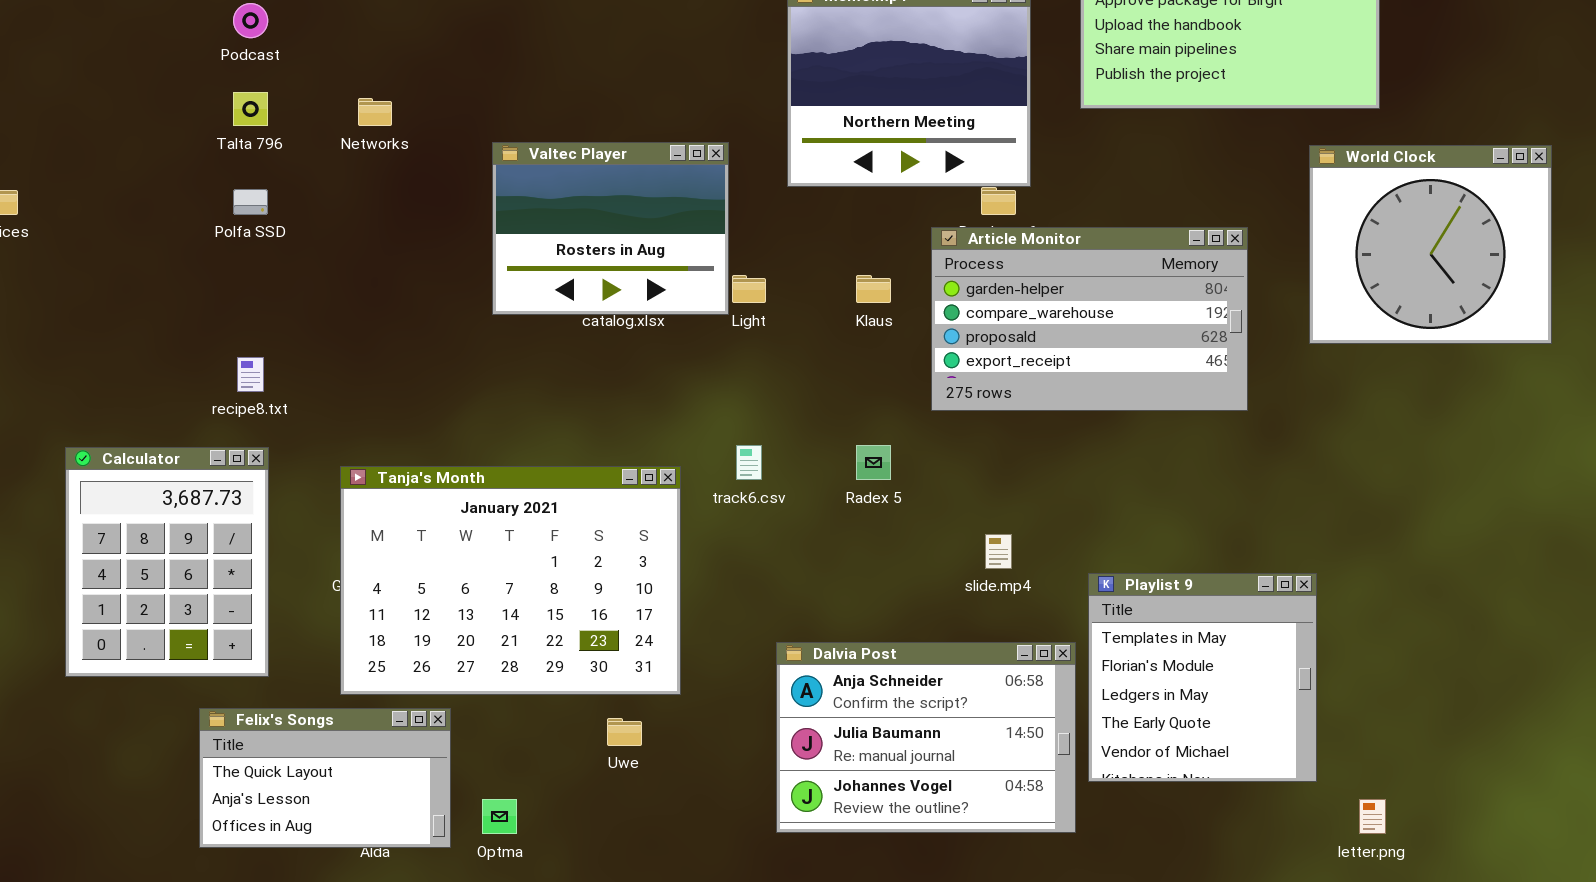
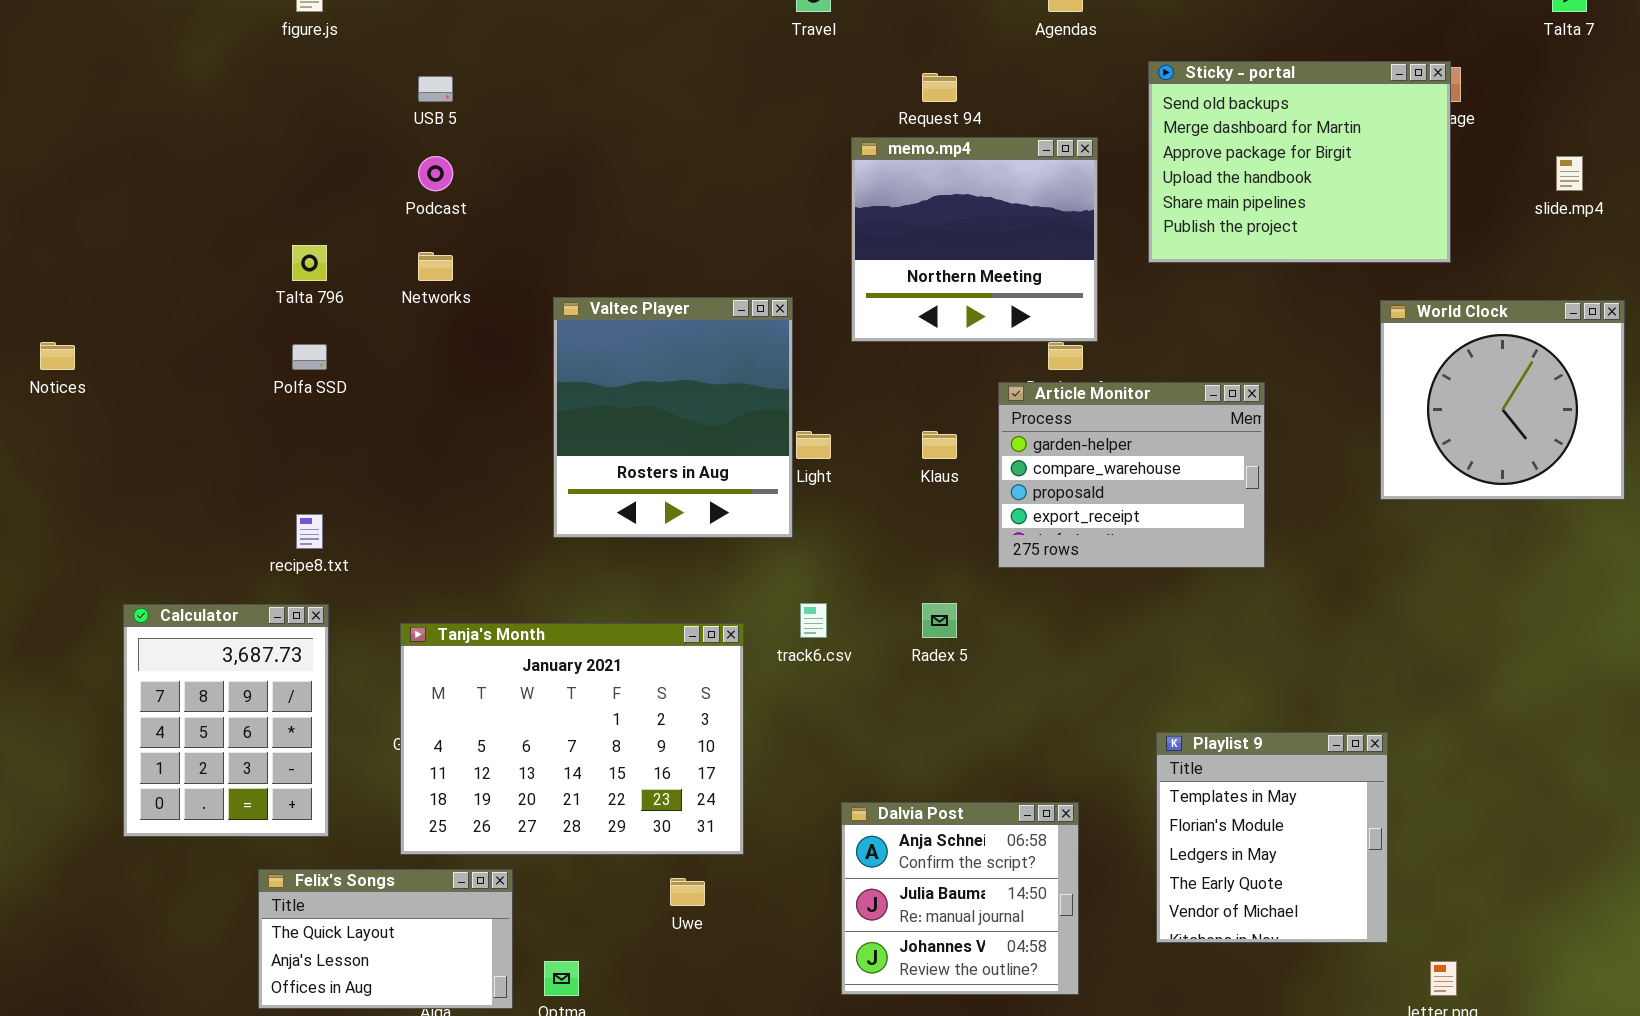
Podcast: [233,3,268,38] -> [418,156,453,191], moved
Valtec Player: [492,142,729,315] -> [553,297,793,538], resized
Article Monitor: [931,227,1248,411] -> [998,382,1265,568], resized
slide.mp4: [985,534,1012,569] -> [1556,156,1583,191], moved
Dalvia Post: [776,642,1076,833] -> [841,802,1079,995], resized

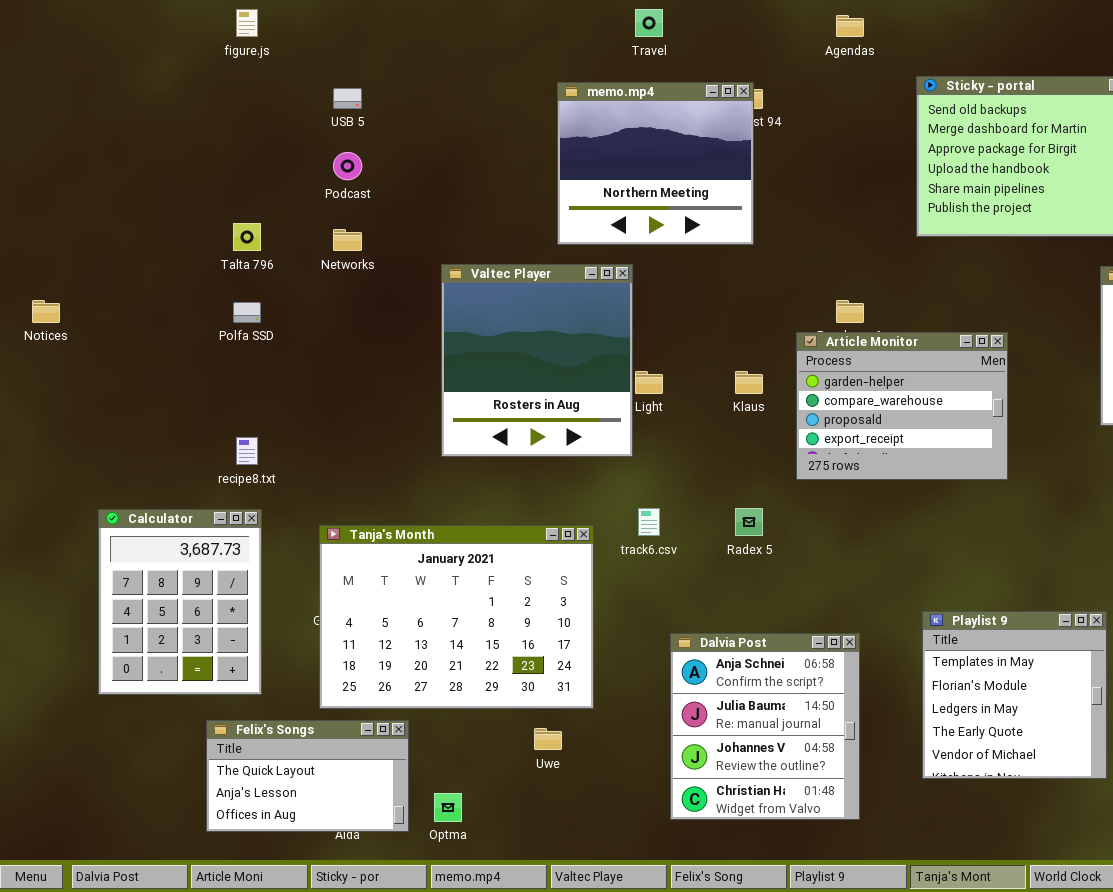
memo.mp4: [851,137,1098,342] -> [557,82,754,245], moved
Dalvia Post: [841,802,1079,995] -> [670,633,860,820], resized

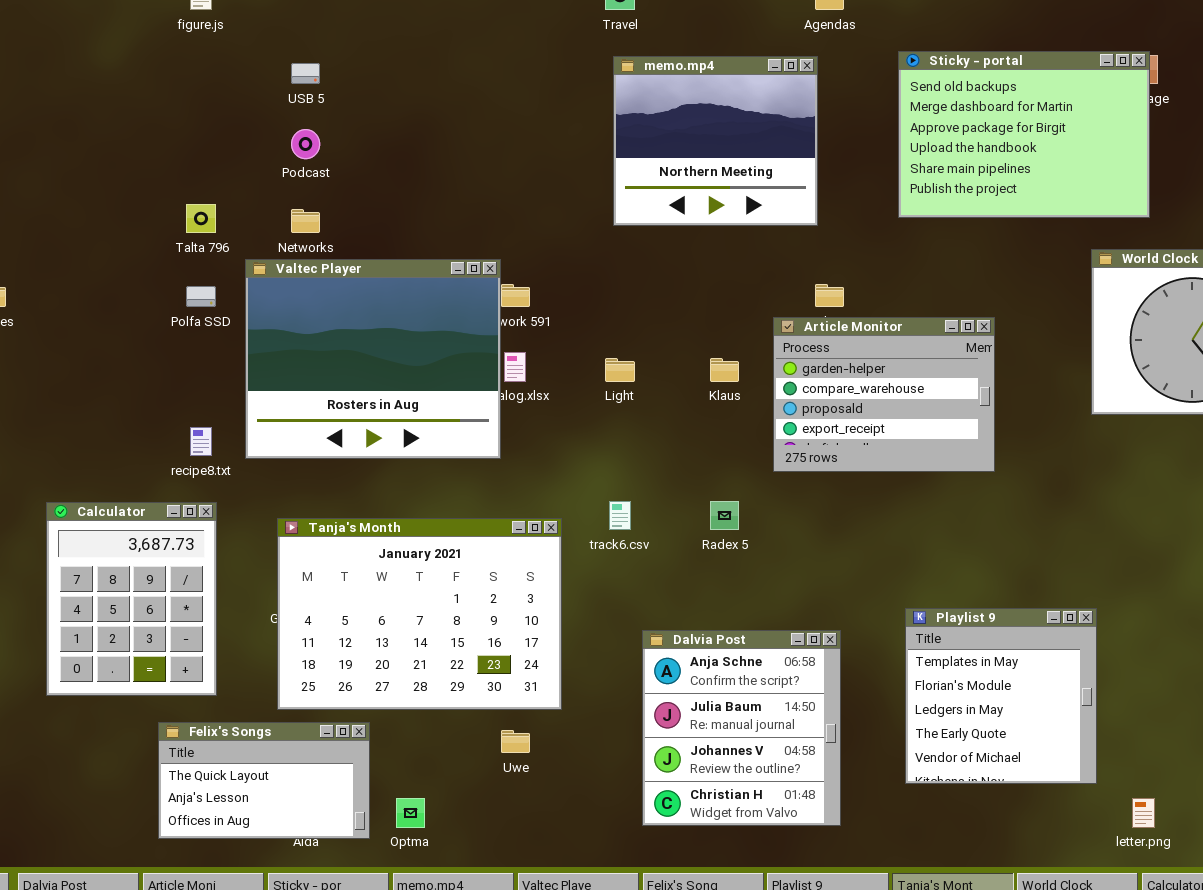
memo.mp4: [557,82,754,245] -> [613,56,818,226], moved
Valtec Player: [441,264,633,457] -> [245,259,501,459], moved, resized

